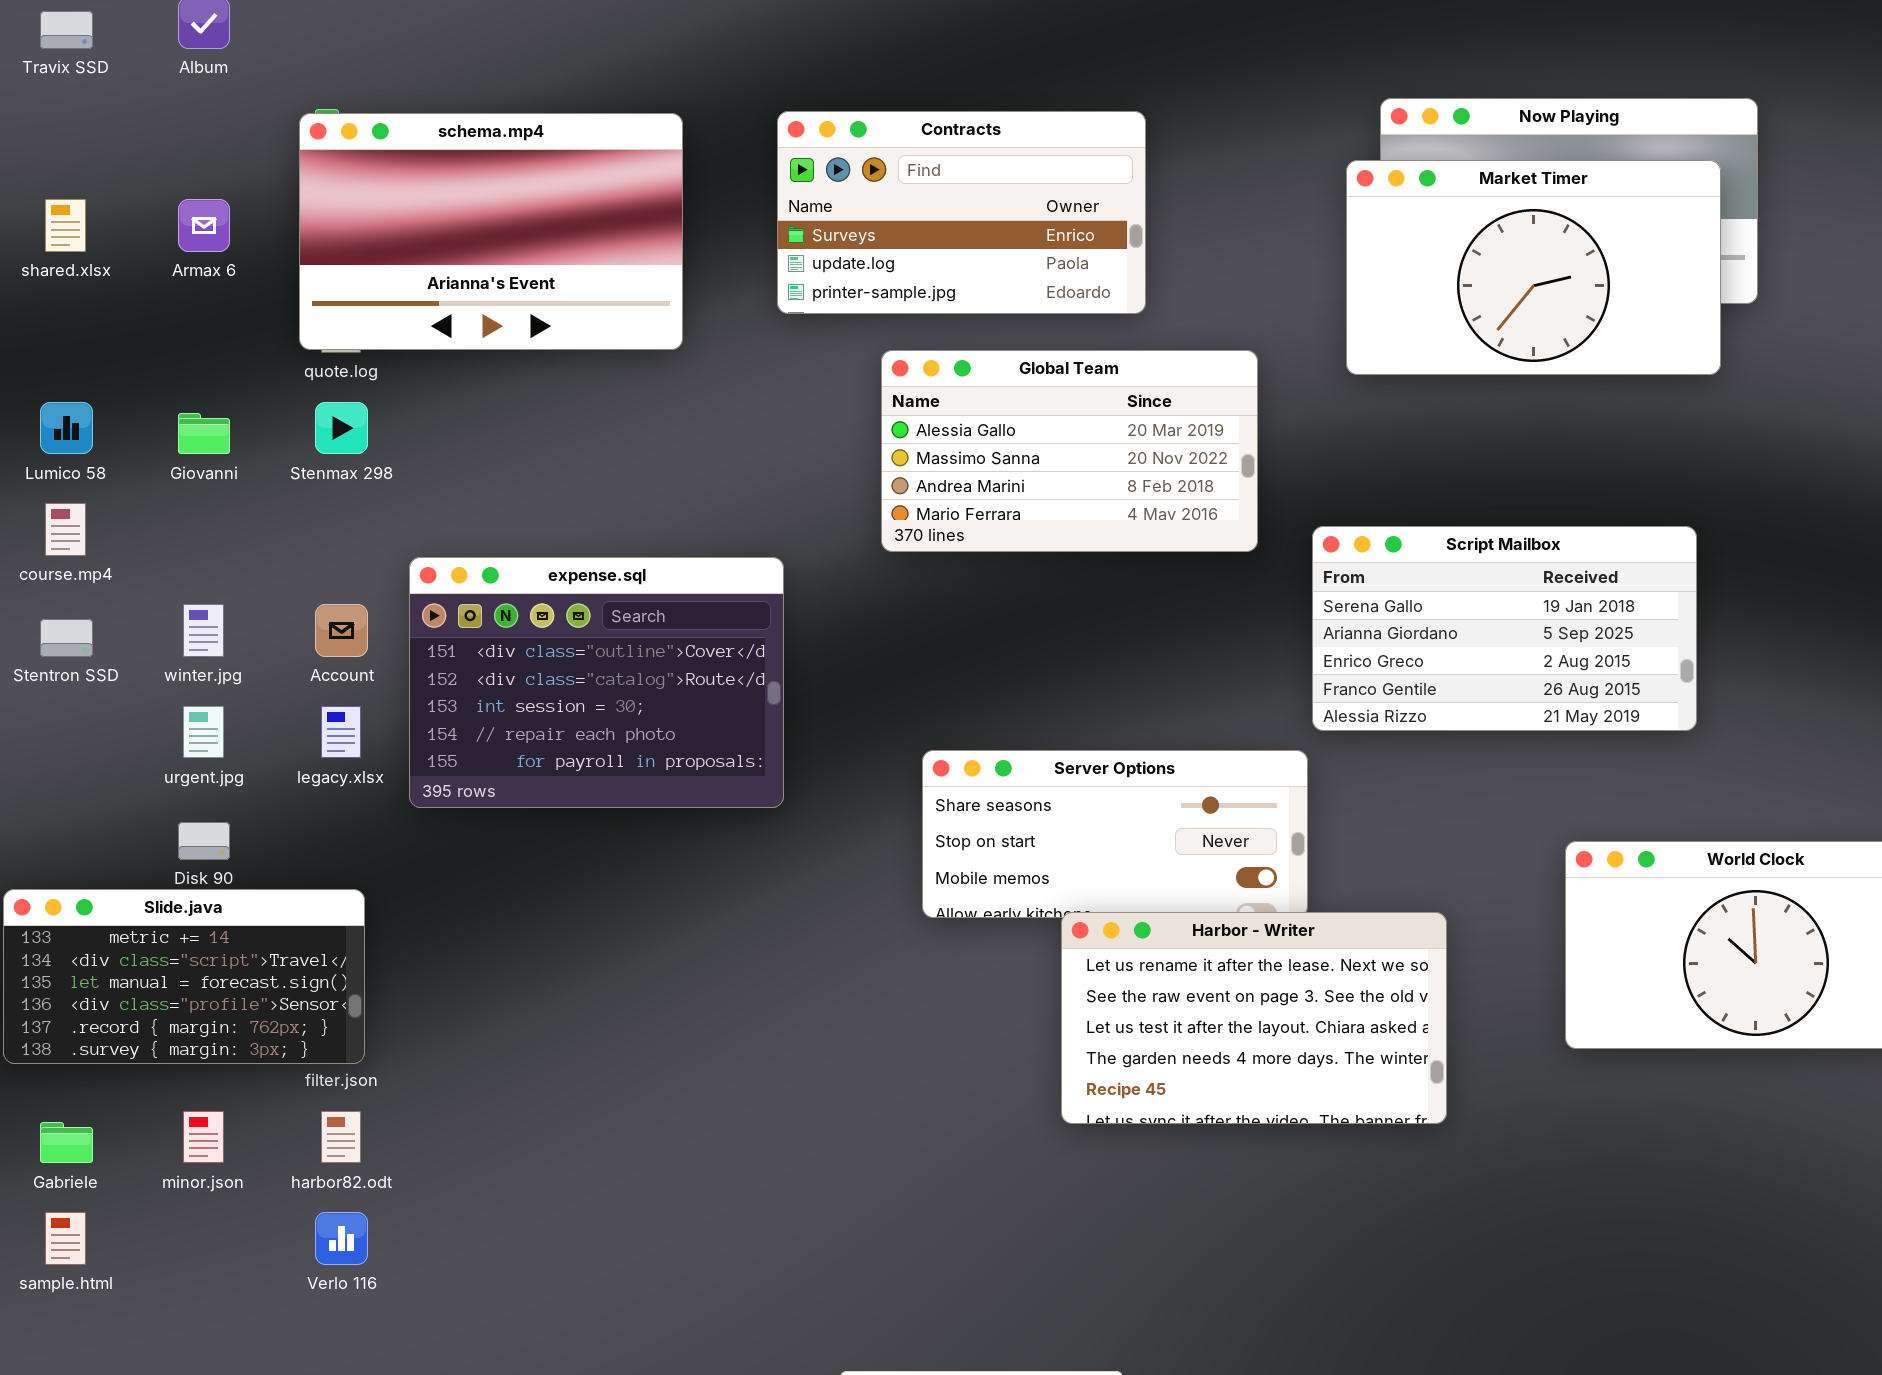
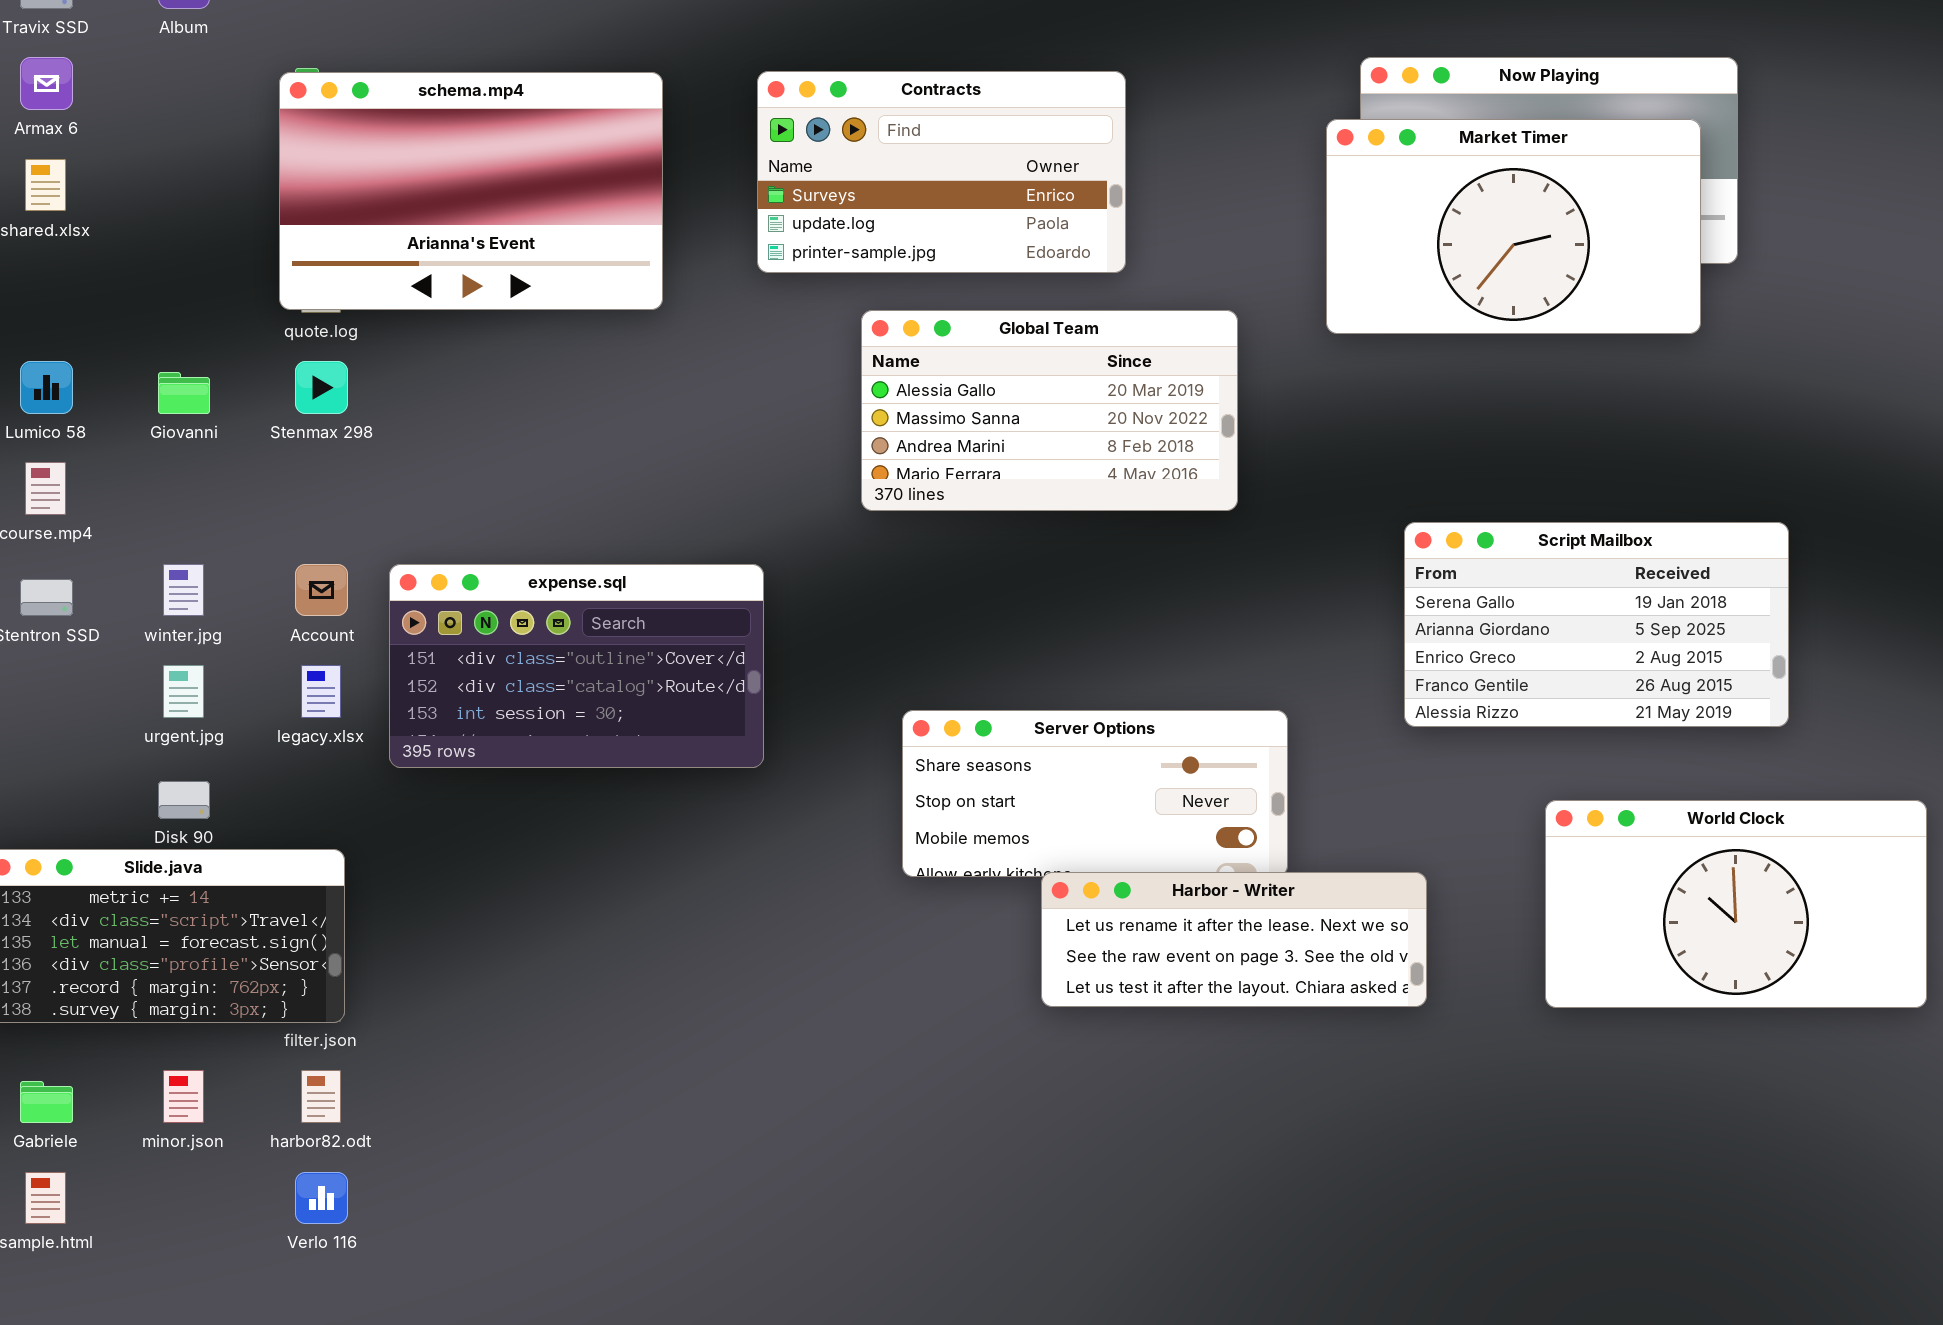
Armax 6: [178,199,230,252] -> [20,57,73,110], moved
Script Mailbox: [1312,526,1697,731] -> [1404,522,1789,727], moved
expense.sql: [409,557,784,808] -> [389,564,764,768], resized
Harbor - Writer: [1061,912,1447,1124] -> [1041,872,1427,1007], resized

